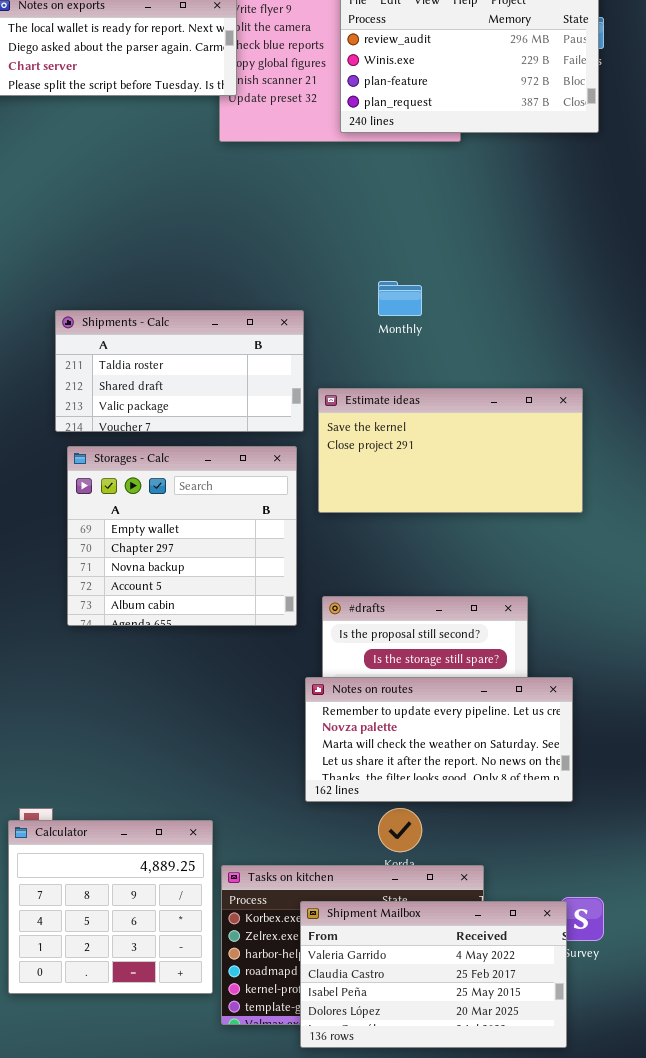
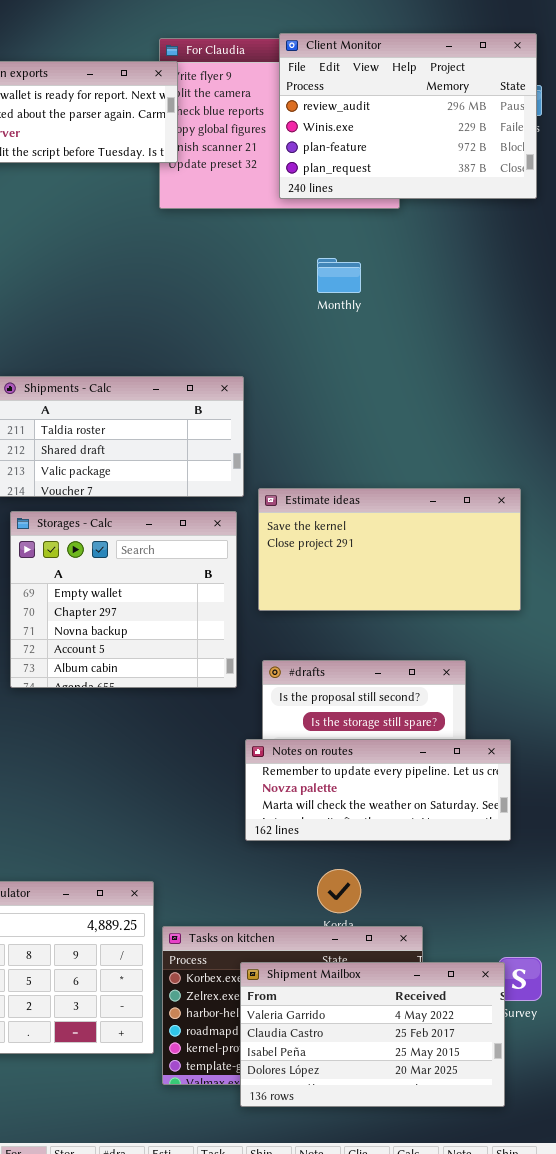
Monthly: [378,281,422,316] -> [317,258,361,293], moved
Estimate ideas: [318,388,583,513] -> [258,488,521,611], moved
Notes on routes: [305,677,573,802] -> [245,739,511,841], resized

